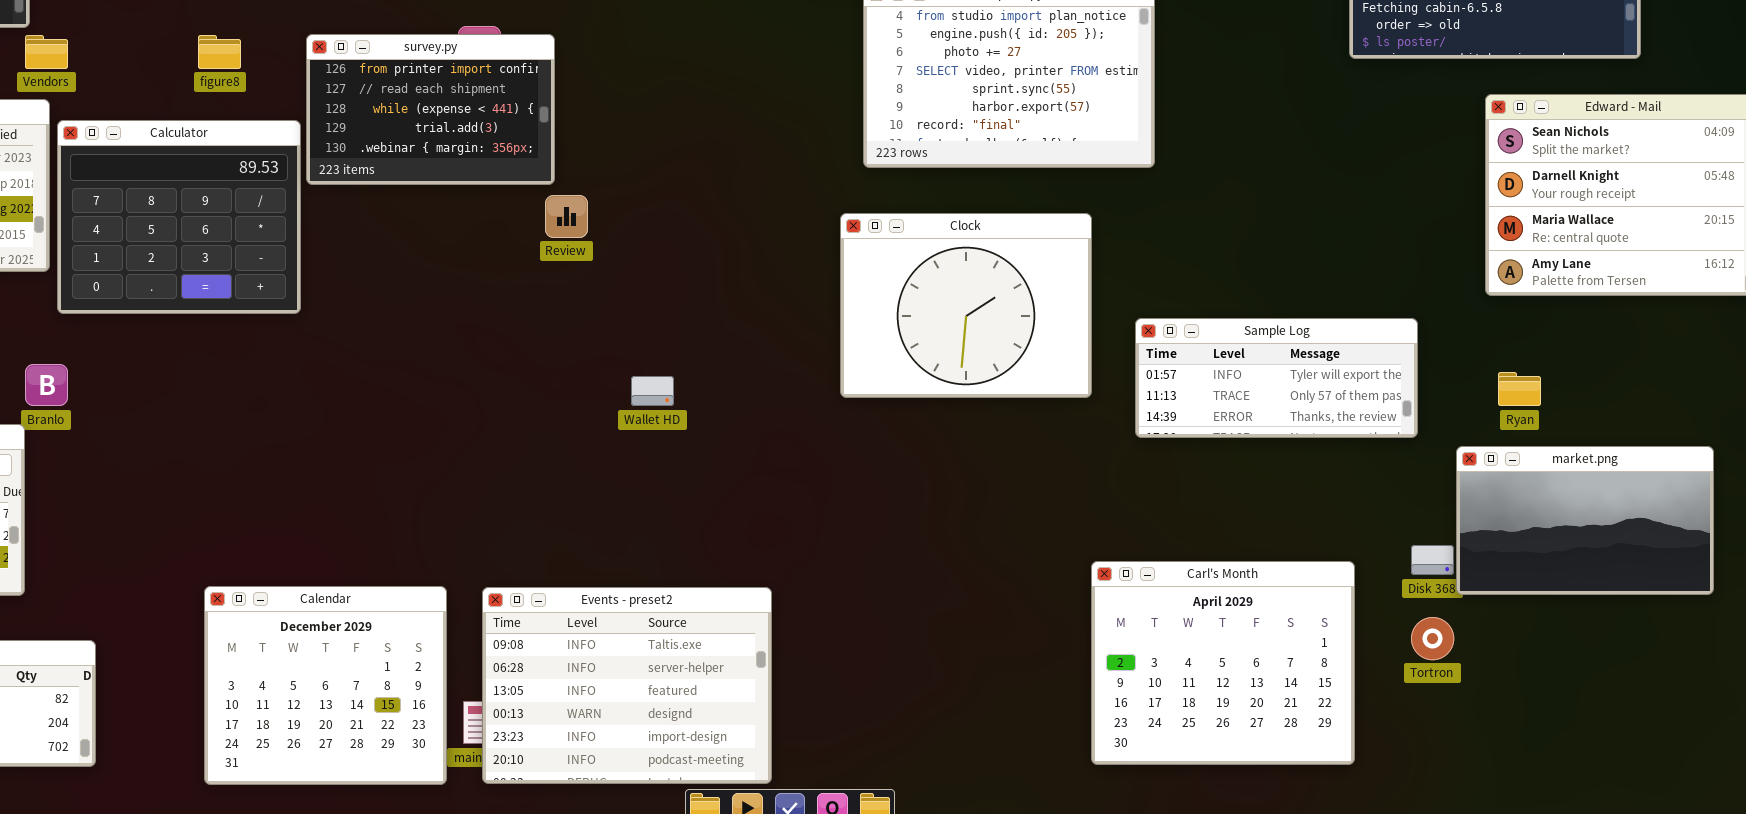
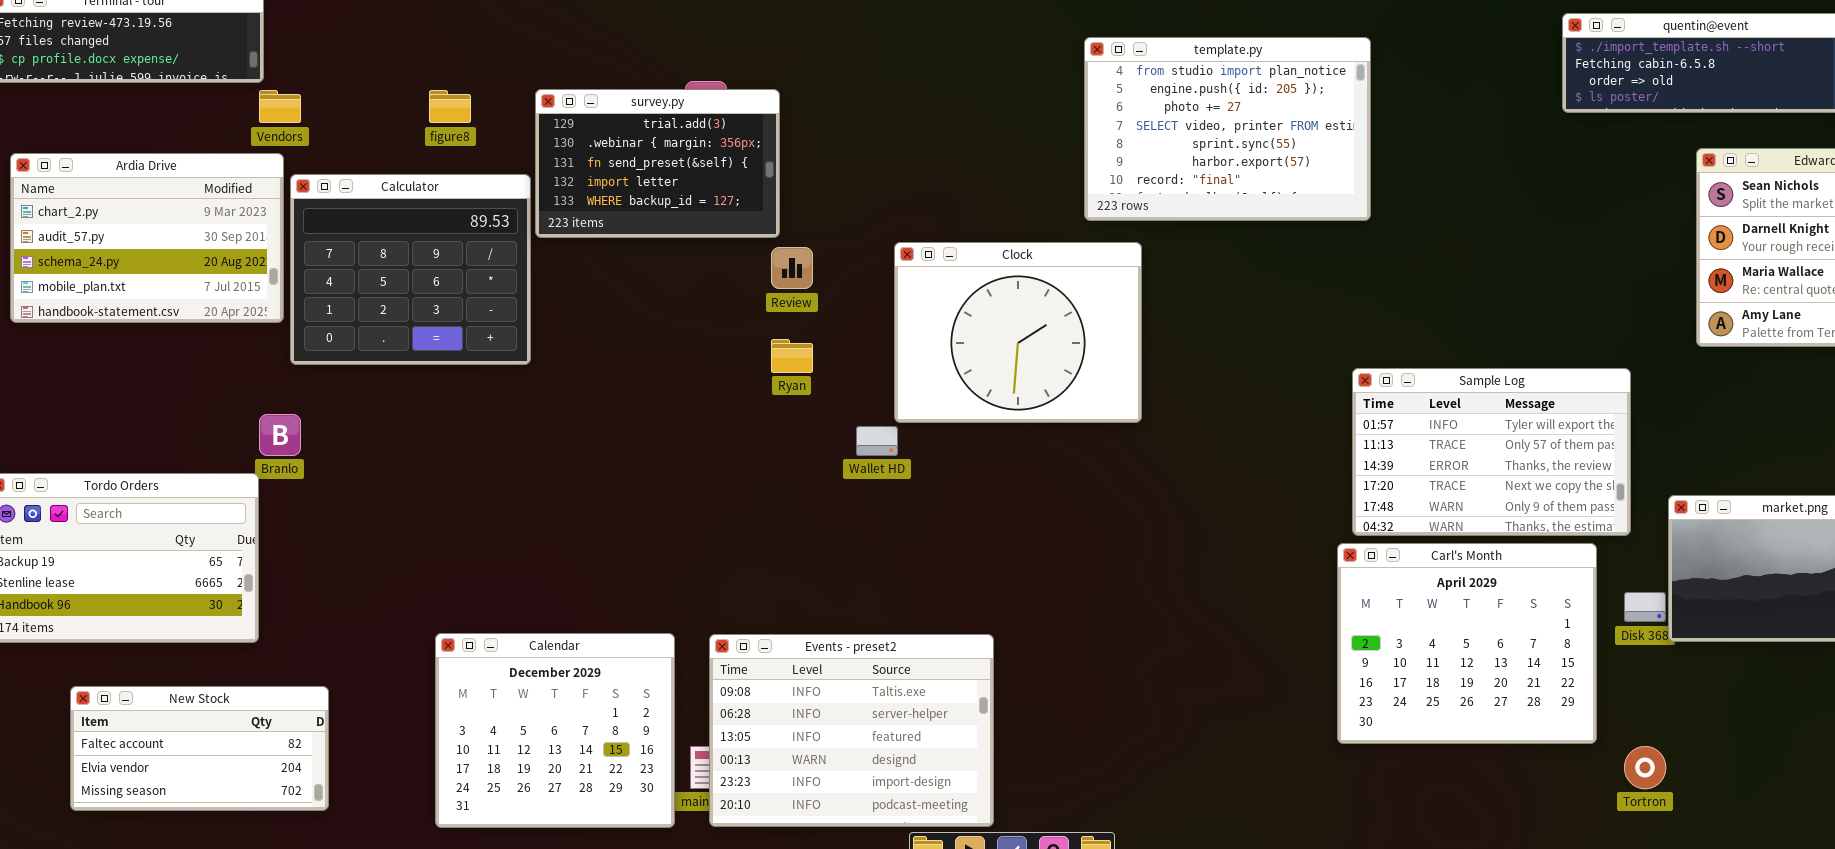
survey.py: [306,34,555,185] -> [535,89,780,238], scrolled down 3 rows
Clock: [840,213,1092,398] -> [894,242,1142,423], moved
Sample Log: [1135,318,1418,438] -> [1352,368,1631,536], resized
Ryan: [1498,372,1541,406] -> [771,339,813,373], moved
Carl's Month: [1091,561,1355,765] -> [1337,543,1597,744], moved
Tortron: [1411,617,1454,660] -> [1624,746,1666,789], moved

